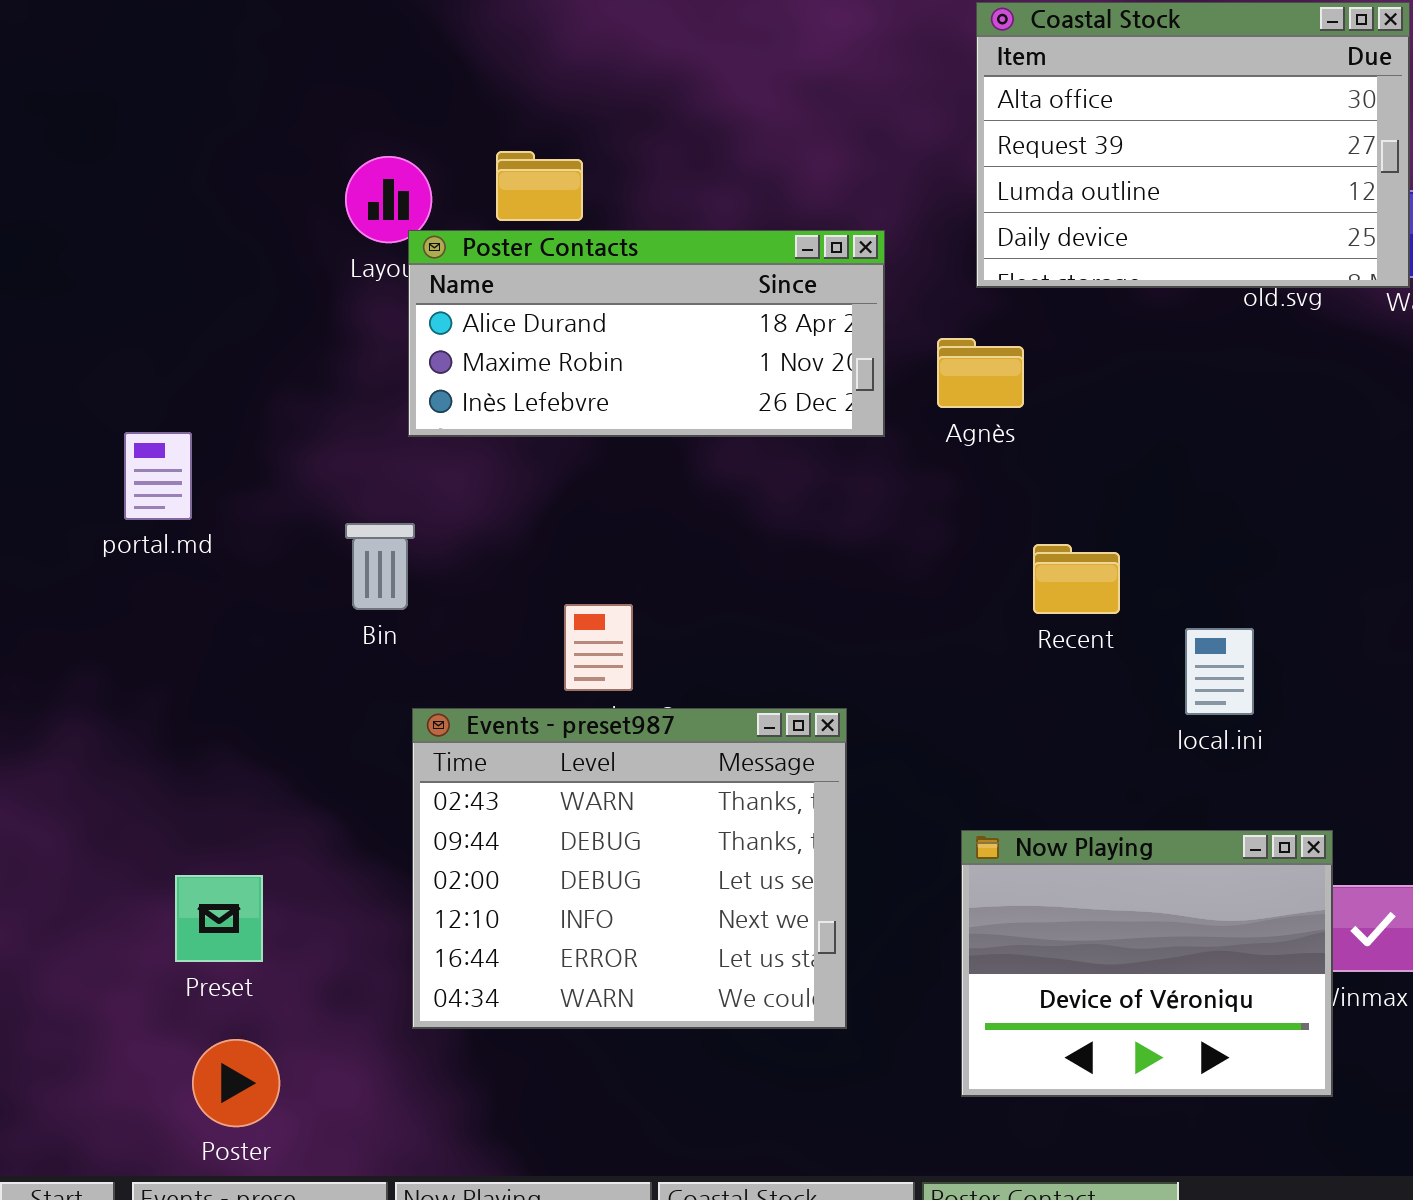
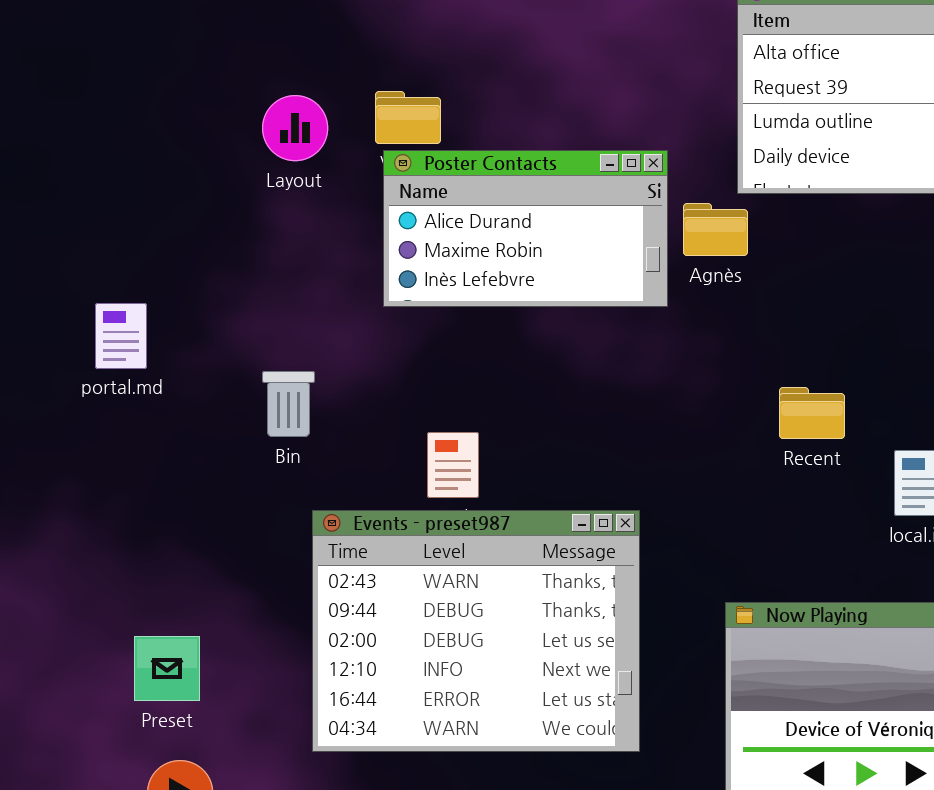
Poster Contacts: [408,230,885,437] -> [383,150,668,307], resized
Agnès: [937,338,1024,408] -> [683,203,748,256], moved

